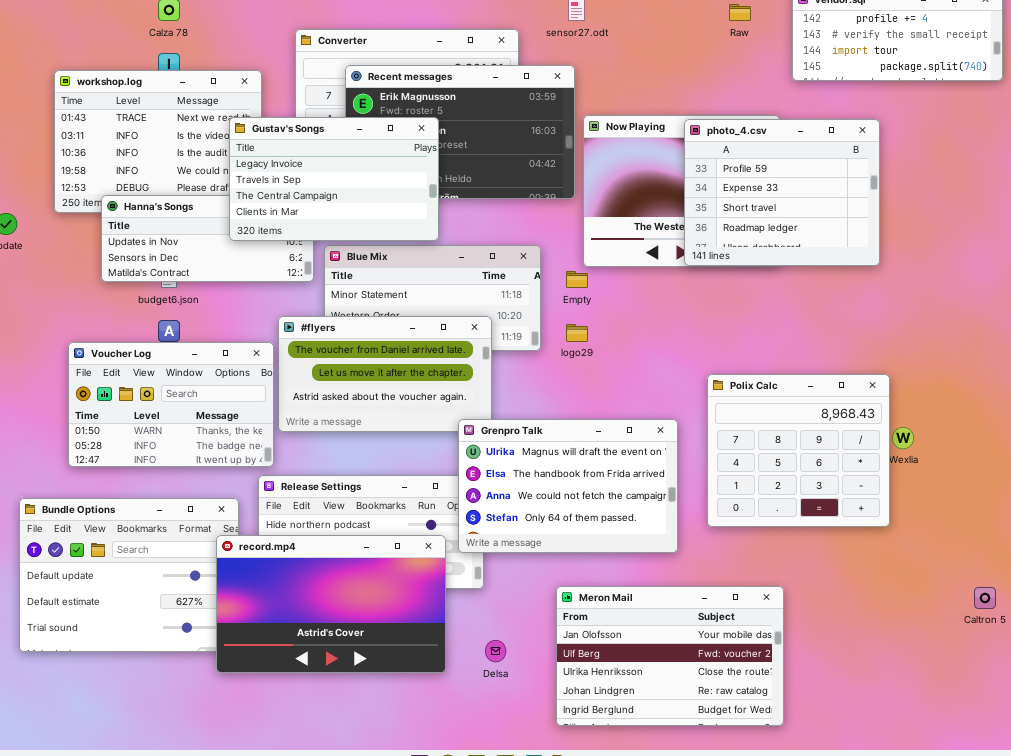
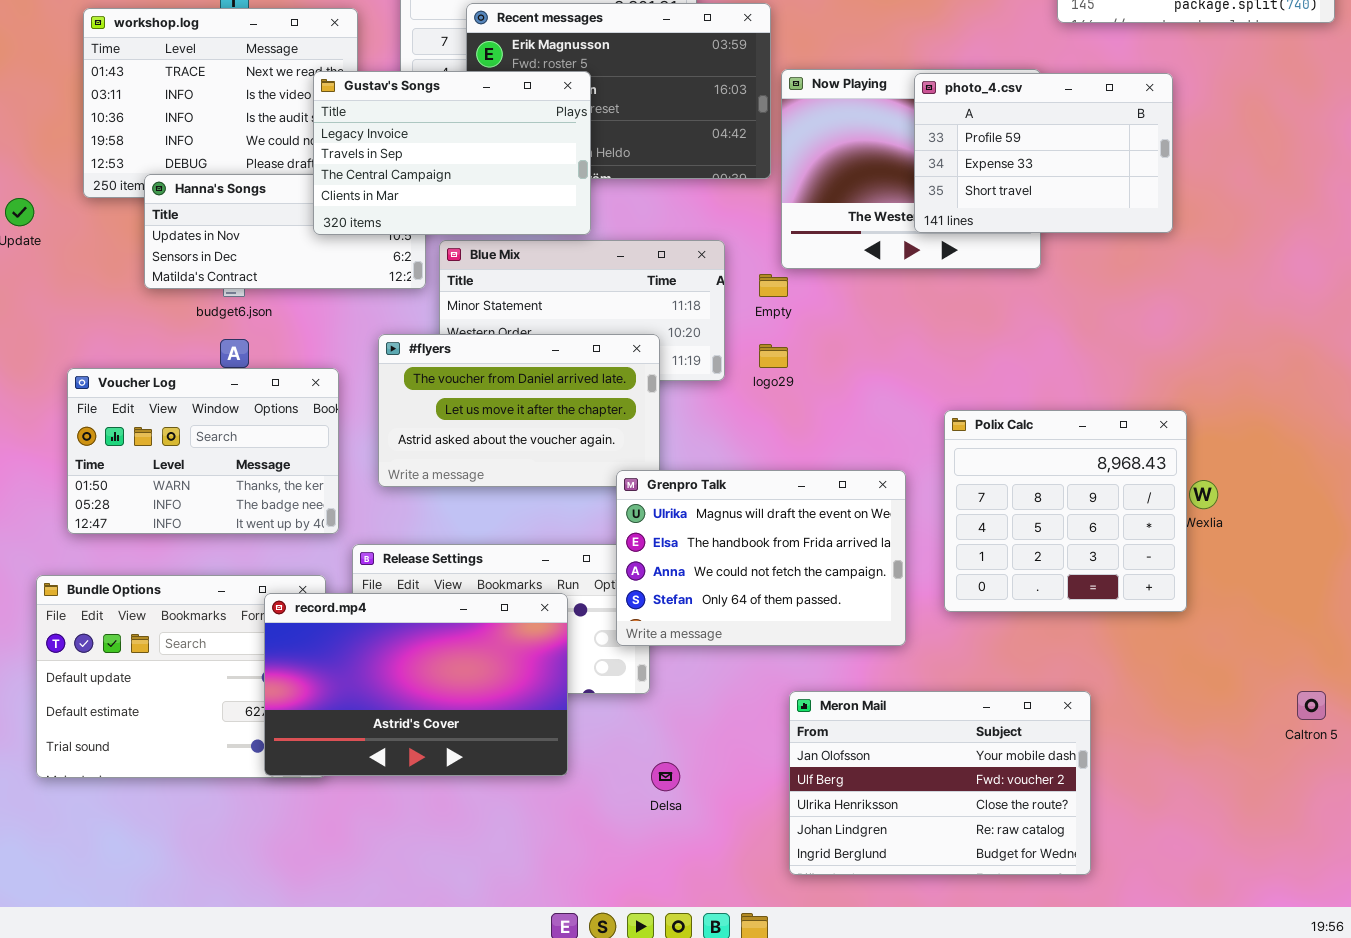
photo_4.csv: [684,119,880,266] -> [914,73,1173,233], resized
Voucher Log: [68,342,274,467] -> [67,368,339,534], moved
record.mp4: [216,535,446,673] -> [264,593,568,776], moved
Meron Mail: [556,586,784,726] -> [789,691,1091,875], moved

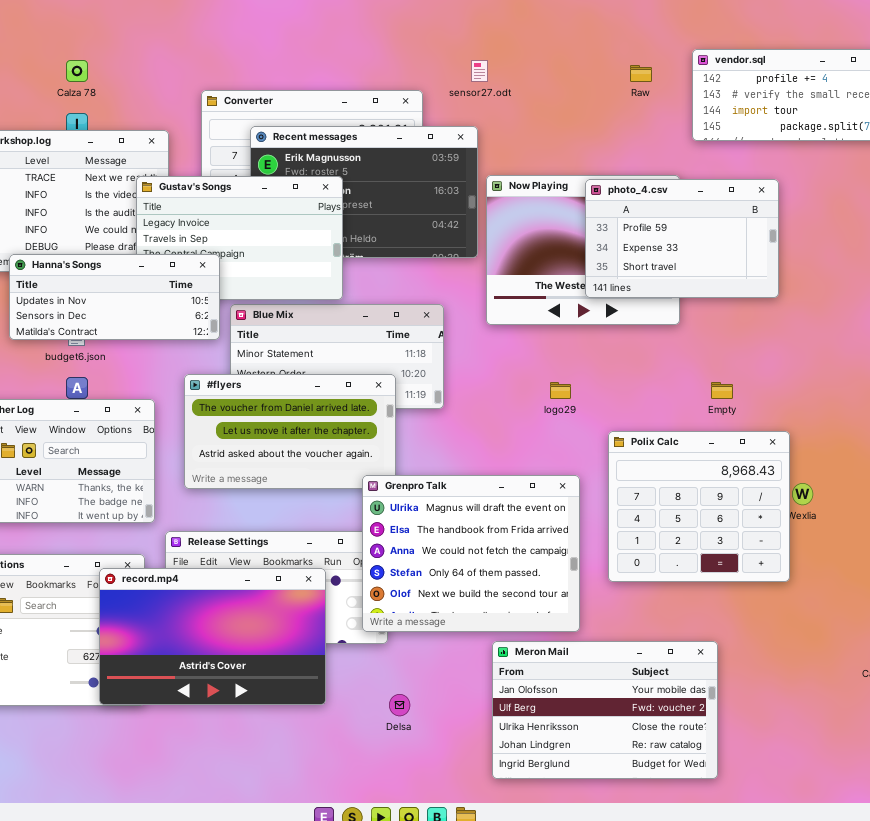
Hanna's Songs: [144,174,426,289] -> [9,254,220,340], raised
Empty: [759,274,788,297] -> [711,382,733,399], moved
logo29: [759,344,788,368] -> [550,382,571,399], moved
Grenpro Talk: [616,470,906,646] -> [362,475,580,632], resized

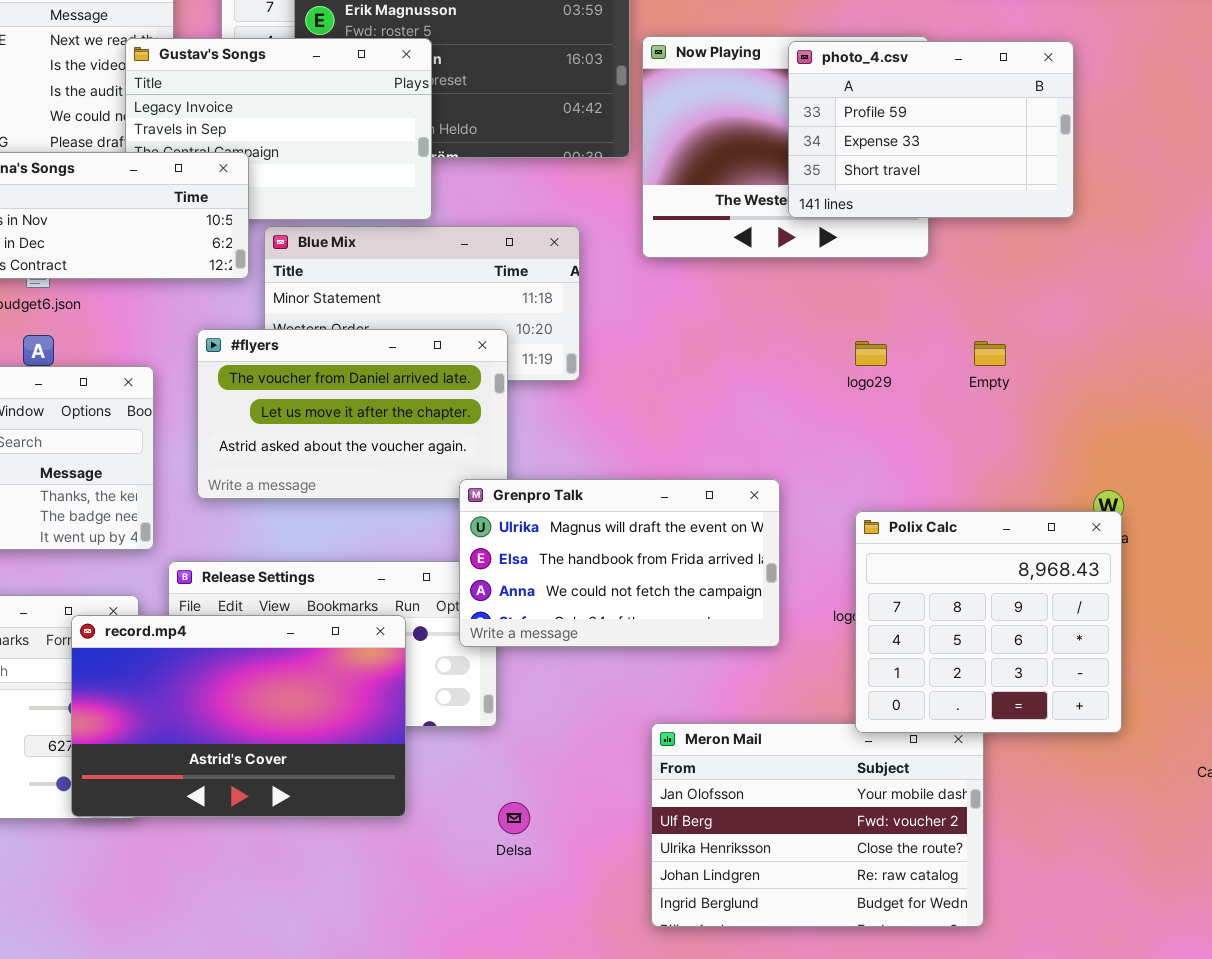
logo29: [550,382,571,399] -> [855,341,887,366], moved
Polix Calc: [608,431,790,582] -> [855,511,1122,733], moved
Grenpro Talk: [362,475,580,632] -> [459,479,780,647], resized

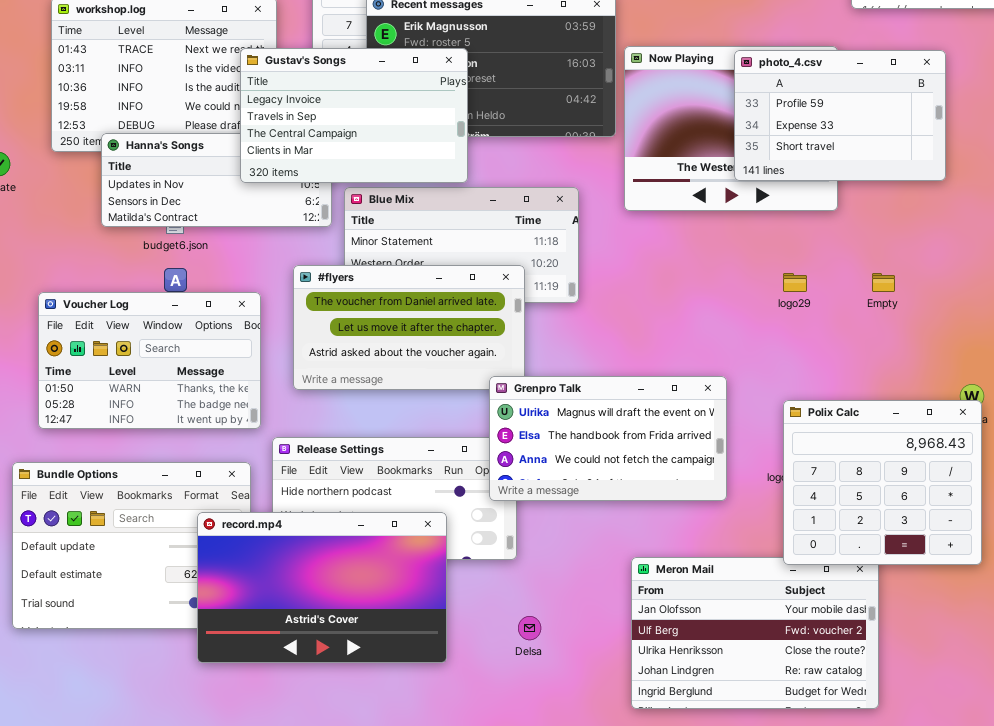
Gustav's Songs: [125,38,432,220] -> [240,48,468,183], raised
record.mp4: [71,615,406,817] -> [197,512,447,663], moved

